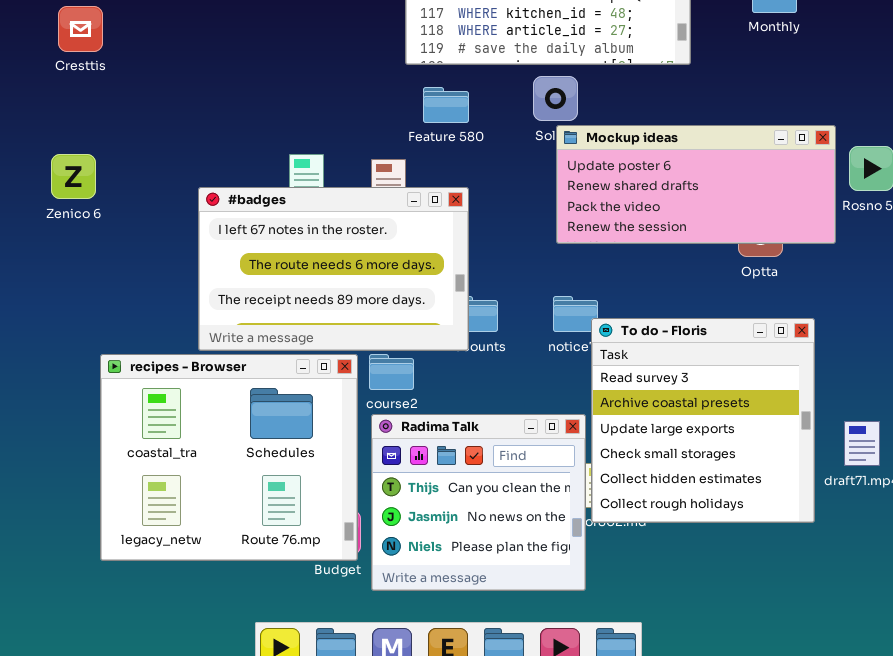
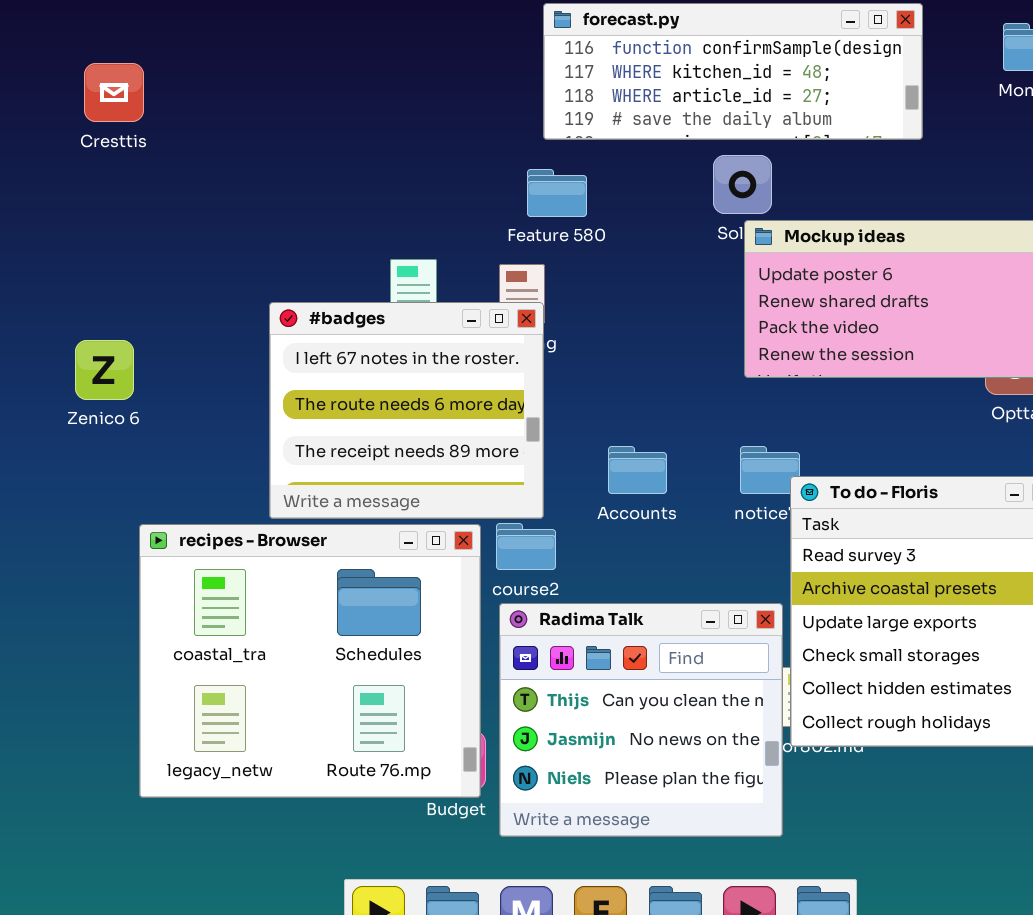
Feature 580: [423,87,469,123] -> [527,169,587,217], moved
Zenico 6: [51,154,96,199] -> [75,340,134,400], moved
#badges: [198,187,469,351] -> [269,302,544,519], resized

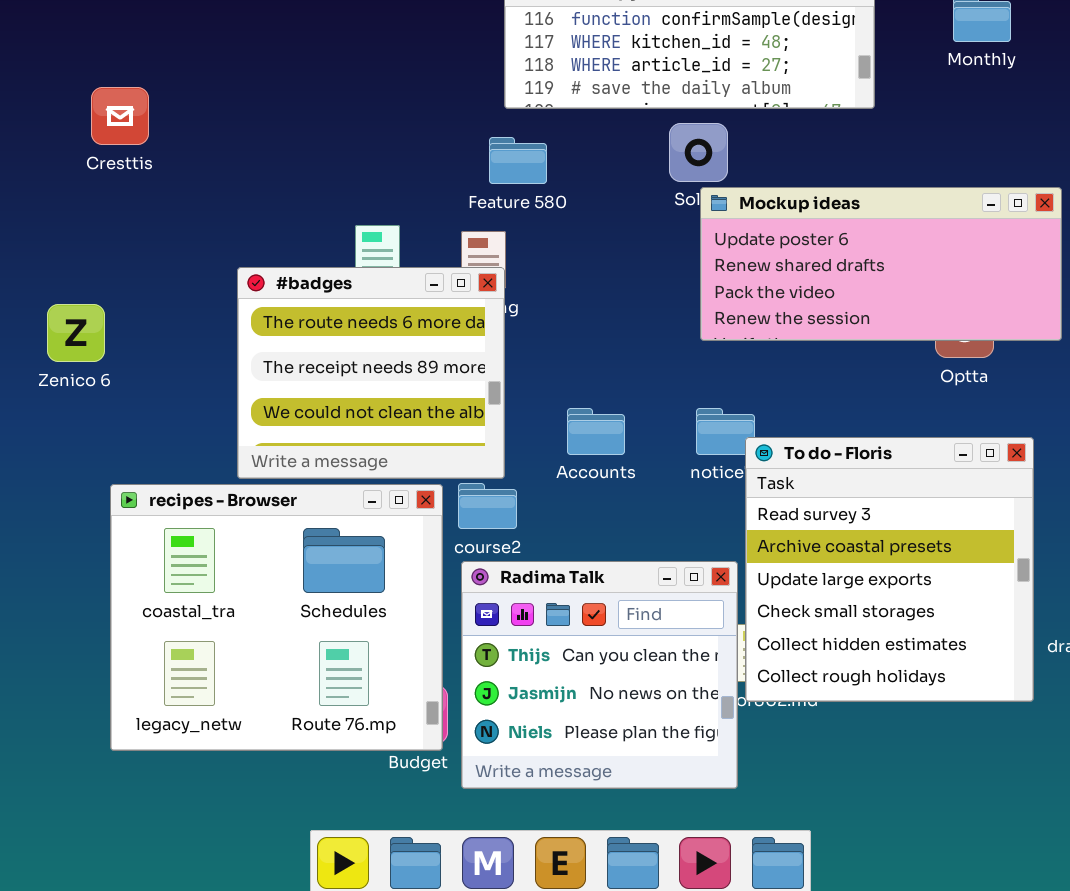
Cresttis: [84,63,144,122] -> [91,87,149,145], moved
#badges: [269,302,544,519] -> [237,267,505,479], scrolled down 1 row

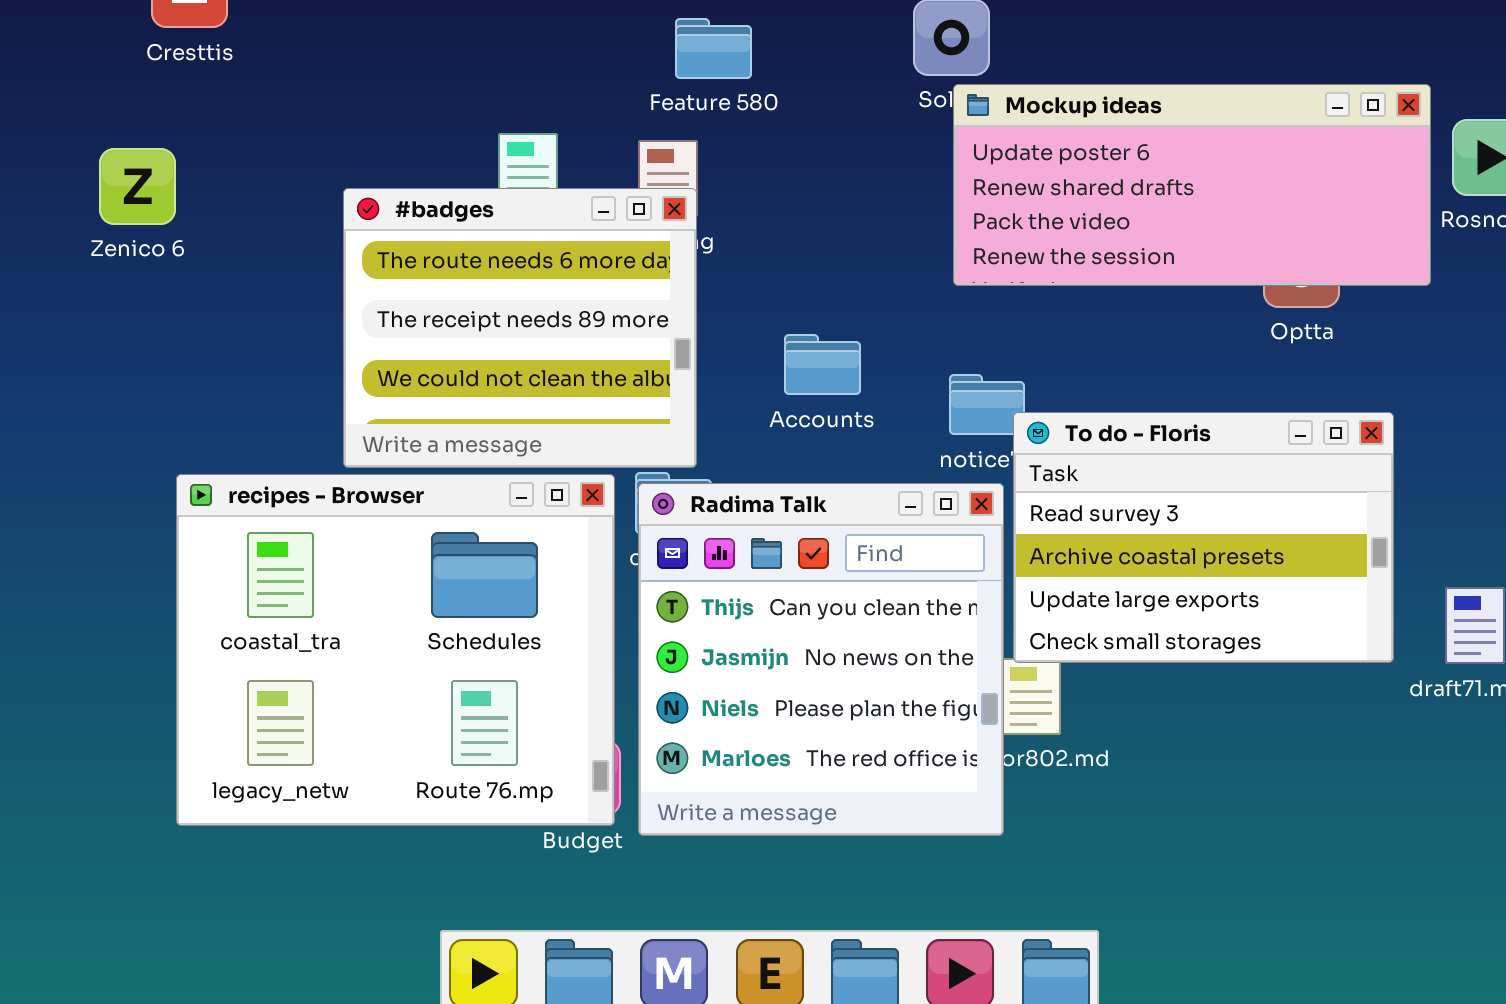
Zenico 6: [47,304,105,362] -> [99,148,176,225], moved
Accounts: [567,408,625,455] -> [784,334,861,395], moved
To do - Floris: [745,437,1034,702] -> [1013,412,1394,663], resized
Radima Talk: [461,561,738,789] -> [638,483,1004,836], moved, resized

